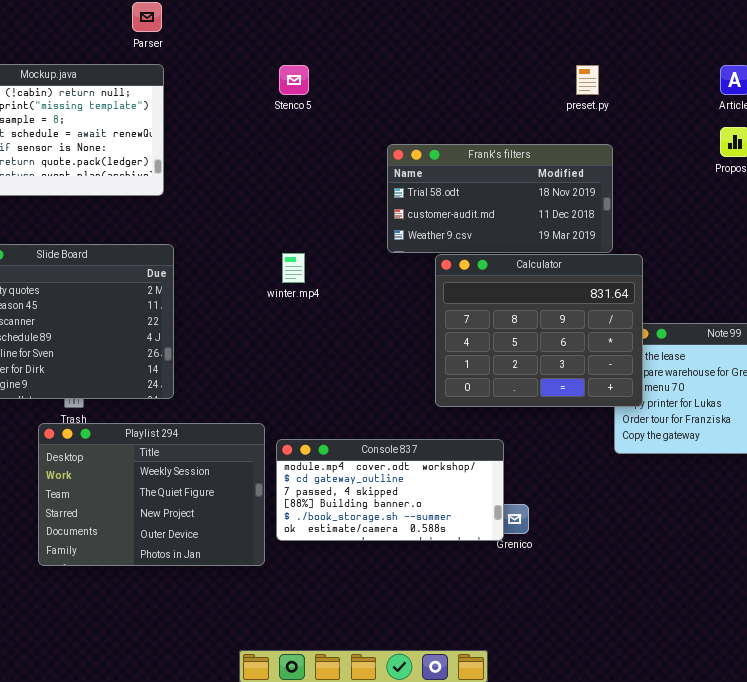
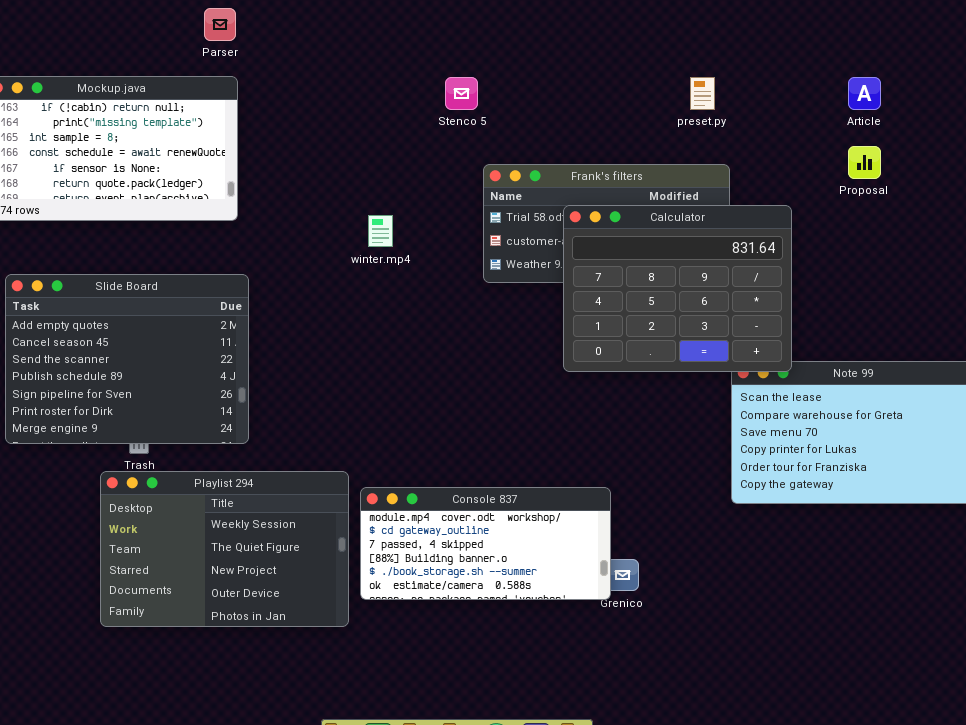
Stenco 5: [279,65,309,95] -> [445,77,478,110], moved
winter.mp4: [282,253,305,283] -> [368,215,393,247], moved
Calculator: [435,254,643,407] -> [563,205,792,372], moved

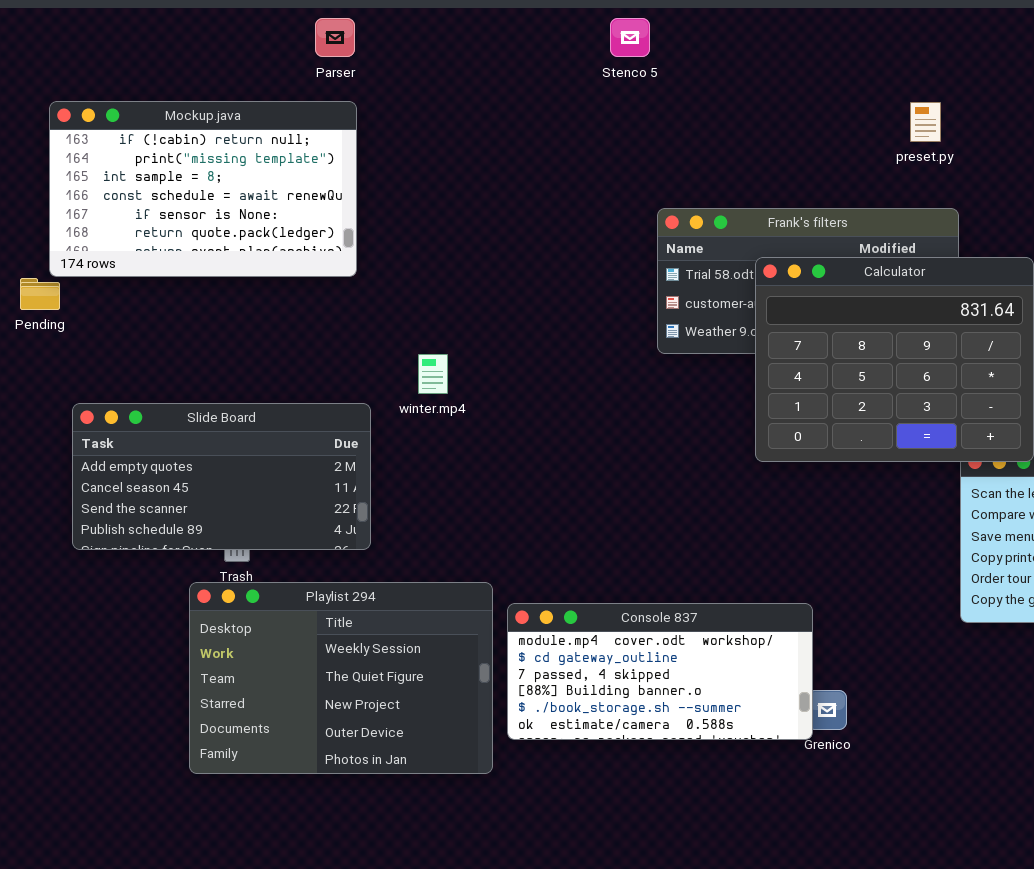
Stenco 5: [445,77,478,110] -> [610,18,650,57], moved
winter.mp4: [368,215,393,247] -> [418,354,448,394], moved
Slide Board: [5,274,249,444] -> [72,403,371,550], resized

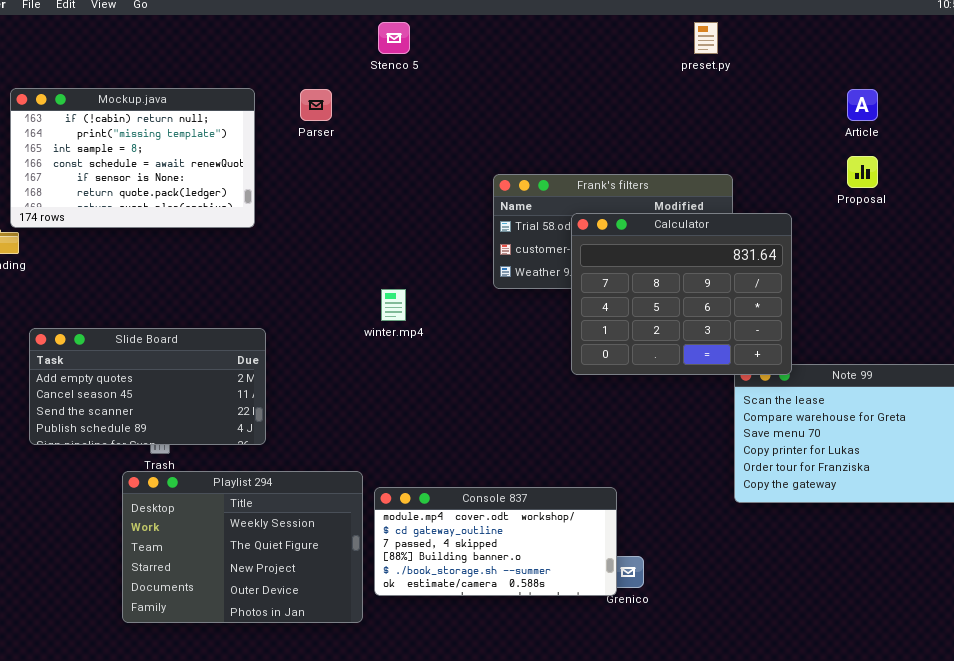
Parser: [315,18,355,57] -> [300,89,332,121], moved
Stenco 5: [610,18,650,57] -> [378,22,410,54], moved
preset.py: [910,102,941,142] -> [694,22,718,54], moved
winter.mp4: [418,354,448,394] -> [381,289,406,321], moved

